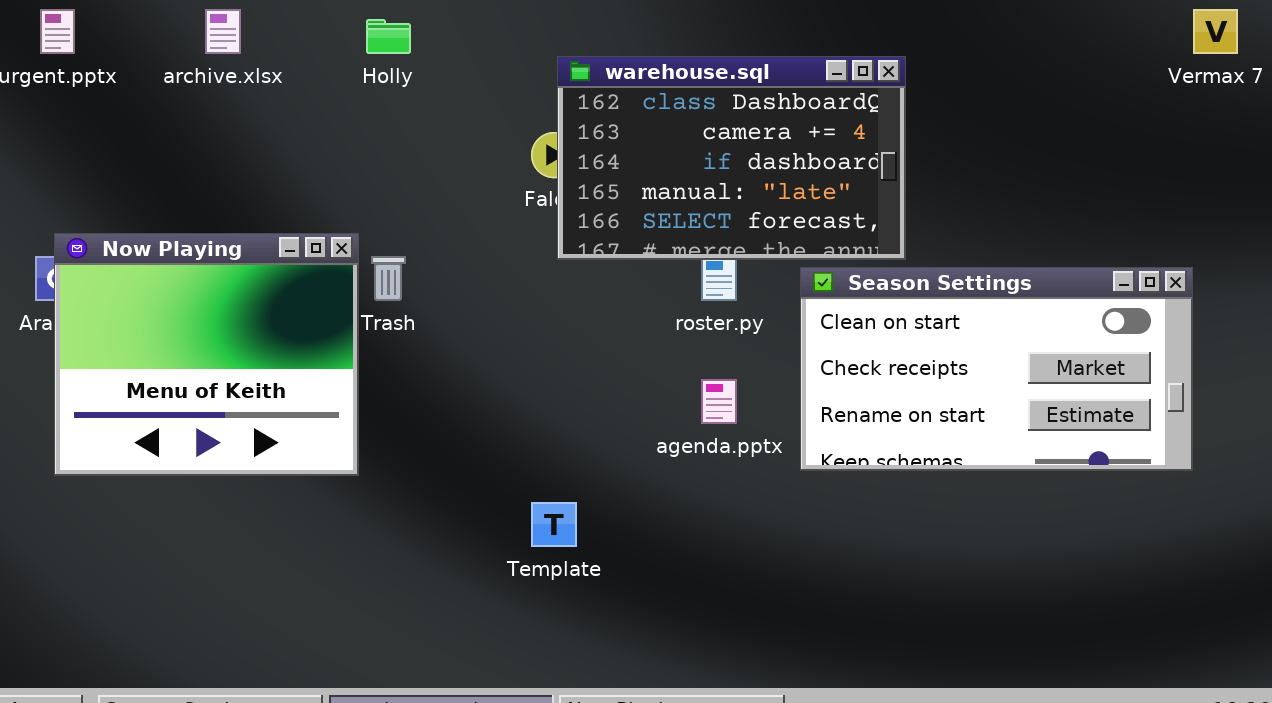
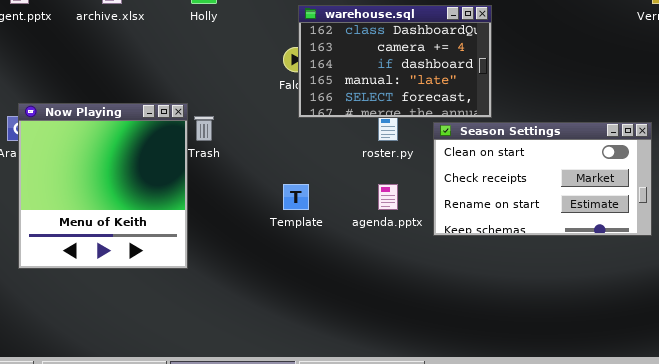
Now Playing: [54,233,359,476] -> [18,103,188,269], resized
Template: [531,502,577,547] -> [283,184,309,210], moved

